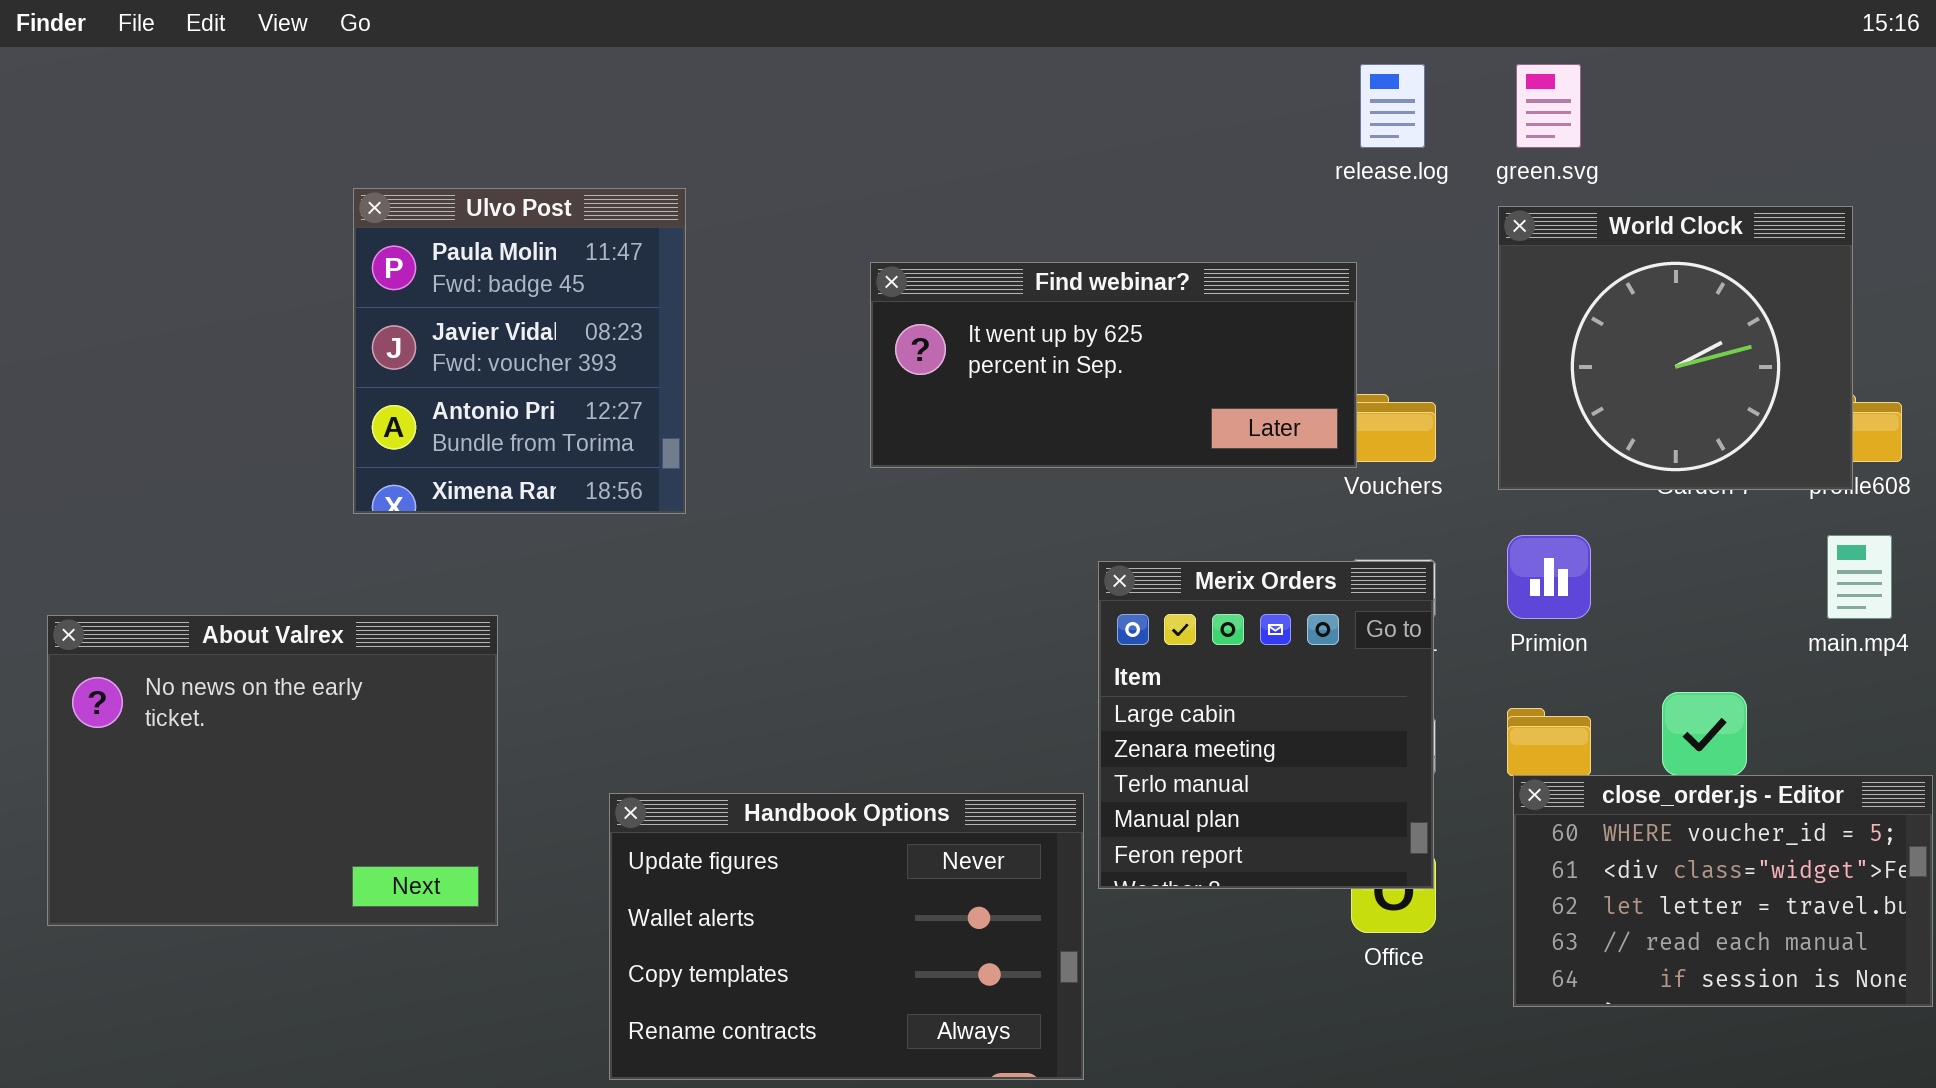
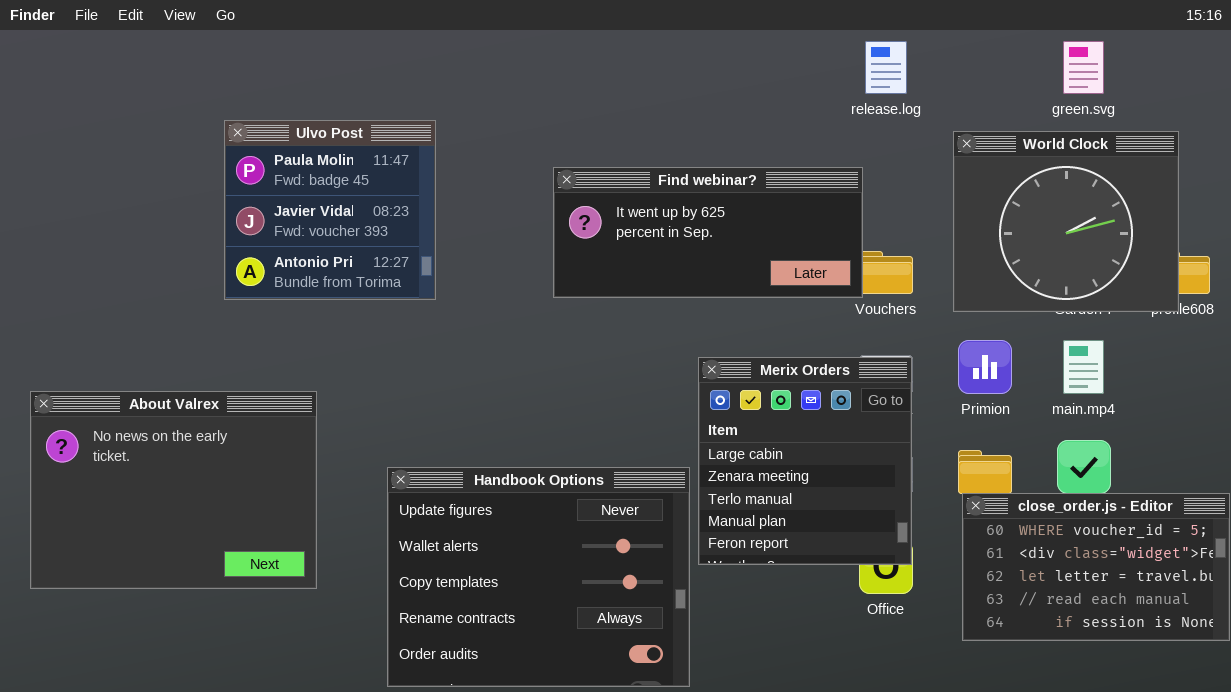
green.svg: [1516,64,1581,148] -> [1063,41,1104,94], moved
Ulvo Post: [353,188,686,514] -> [224,120,436,300], resized
main.mp4: [1827,535,1892,619] -> [1063,340,1104,394], moved
Handbook Options: [609,793,1084,1080] -> [387,467,690,687], resized

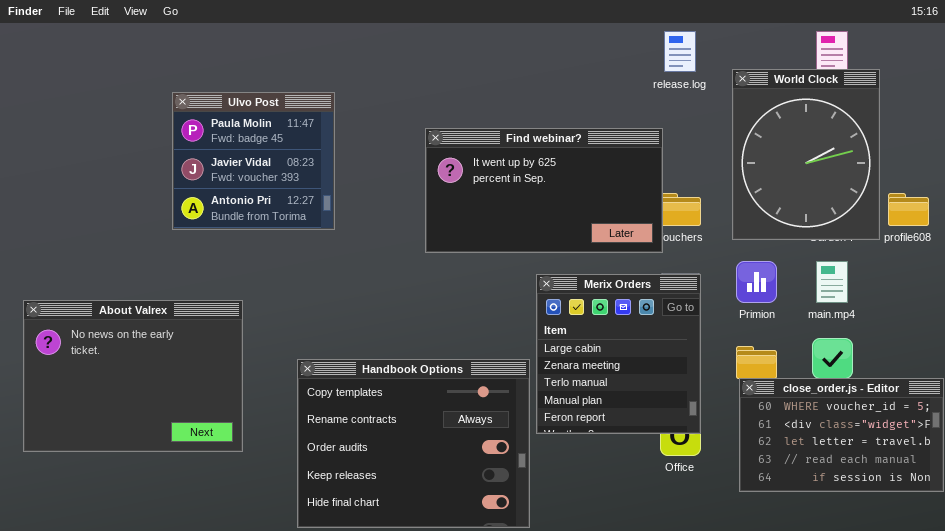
World Clock: [953,131,1179,312] -> [732,69,880,240], resized
Find webinar?: [553,167,863,298] -> [425,128,663,253], resized
Handbook Options: [387,467,690,687] -> [297,359,530,528], scrolled down 2 rows

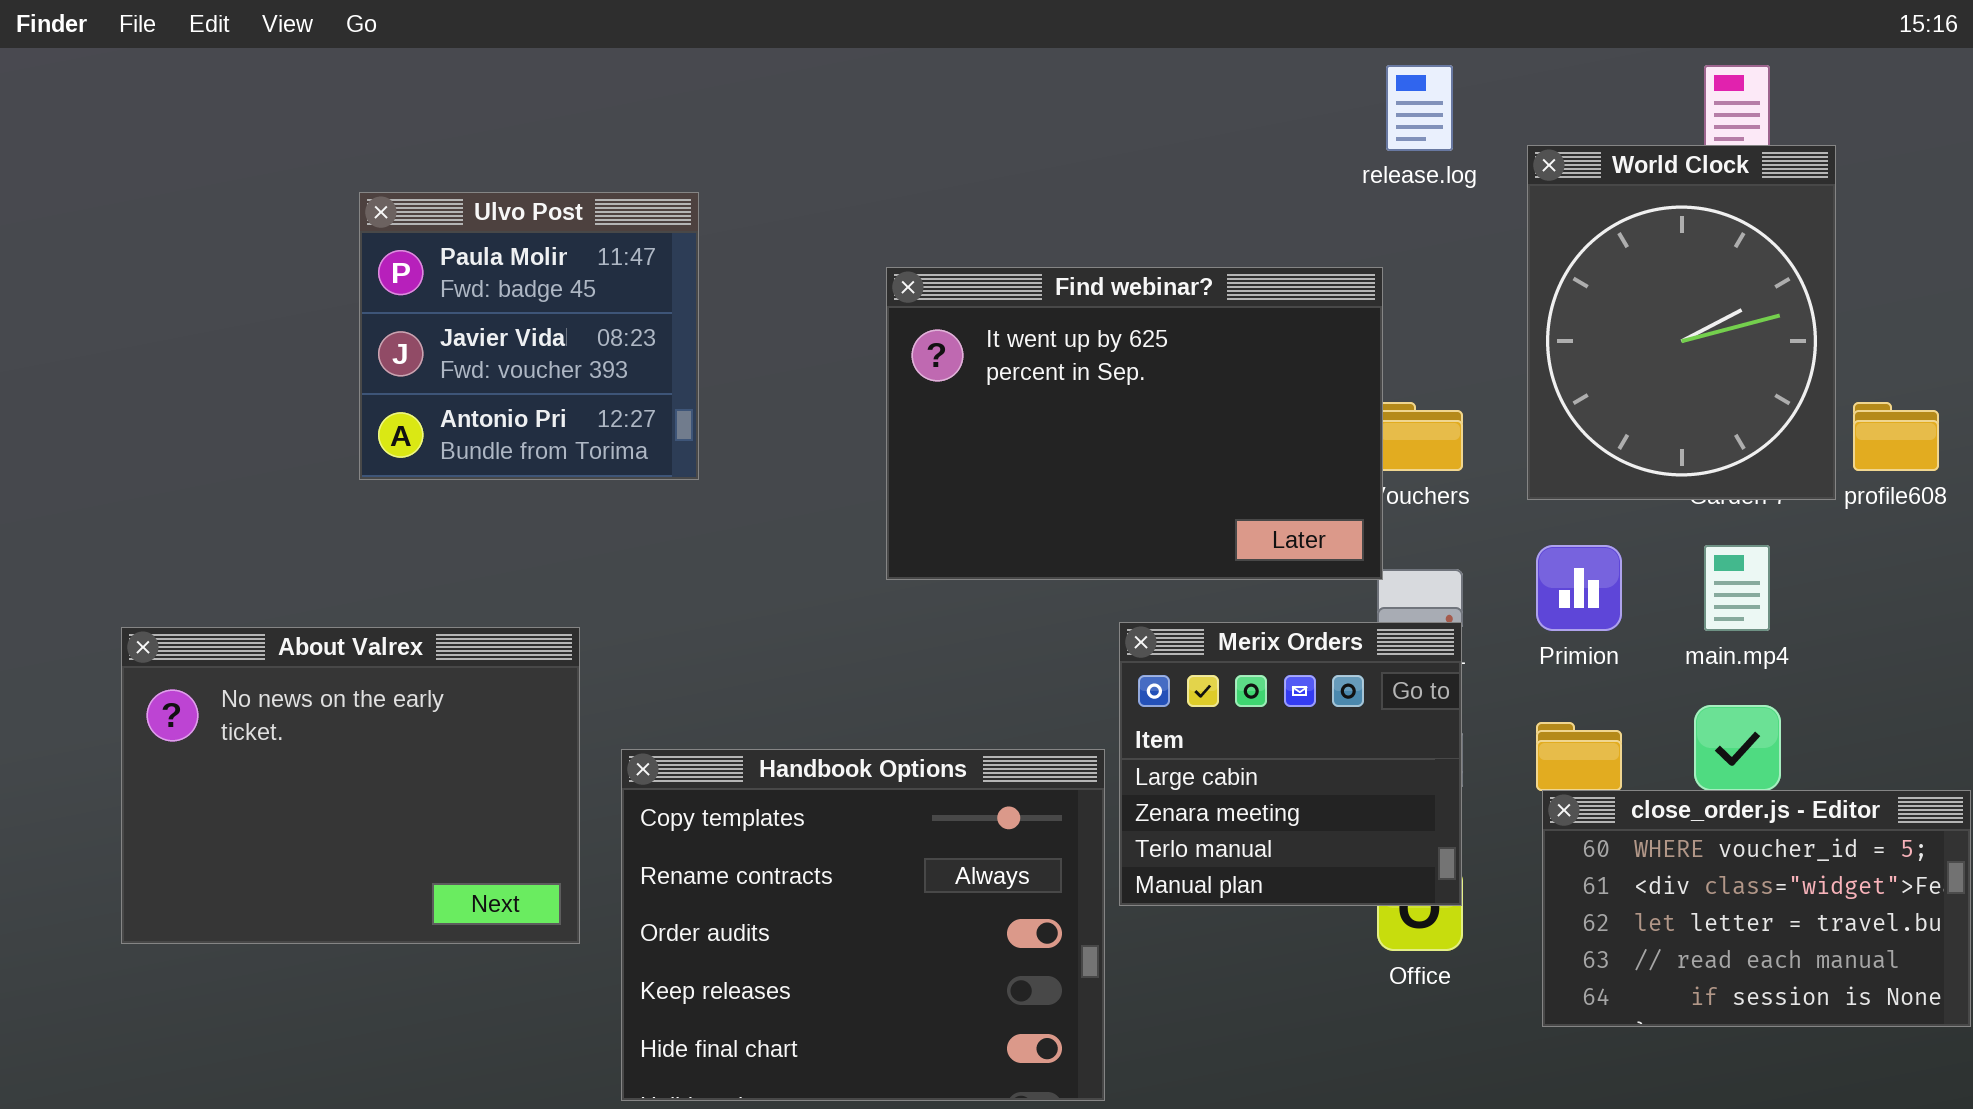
Find webinar?: [425,128,663,253] -> [886,267,1383,580], resized
Merix Orders: [536,274,701,434] -> [1119,622,1462,906], resized
About Valrex: [23,300,243,452] -> [121,627,580,944], moved

